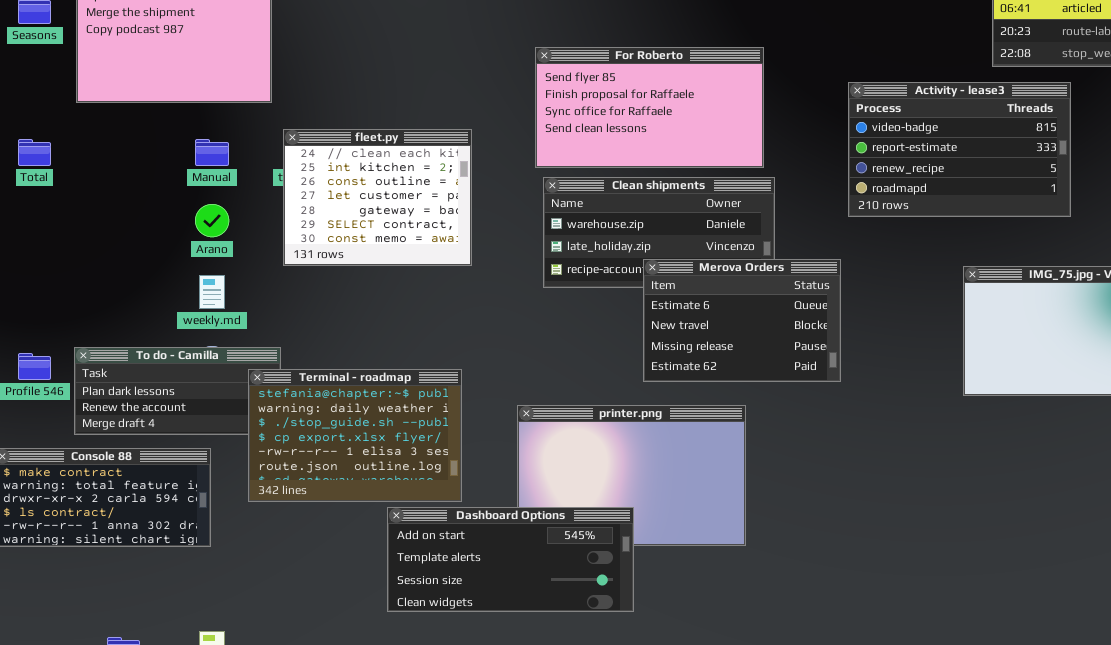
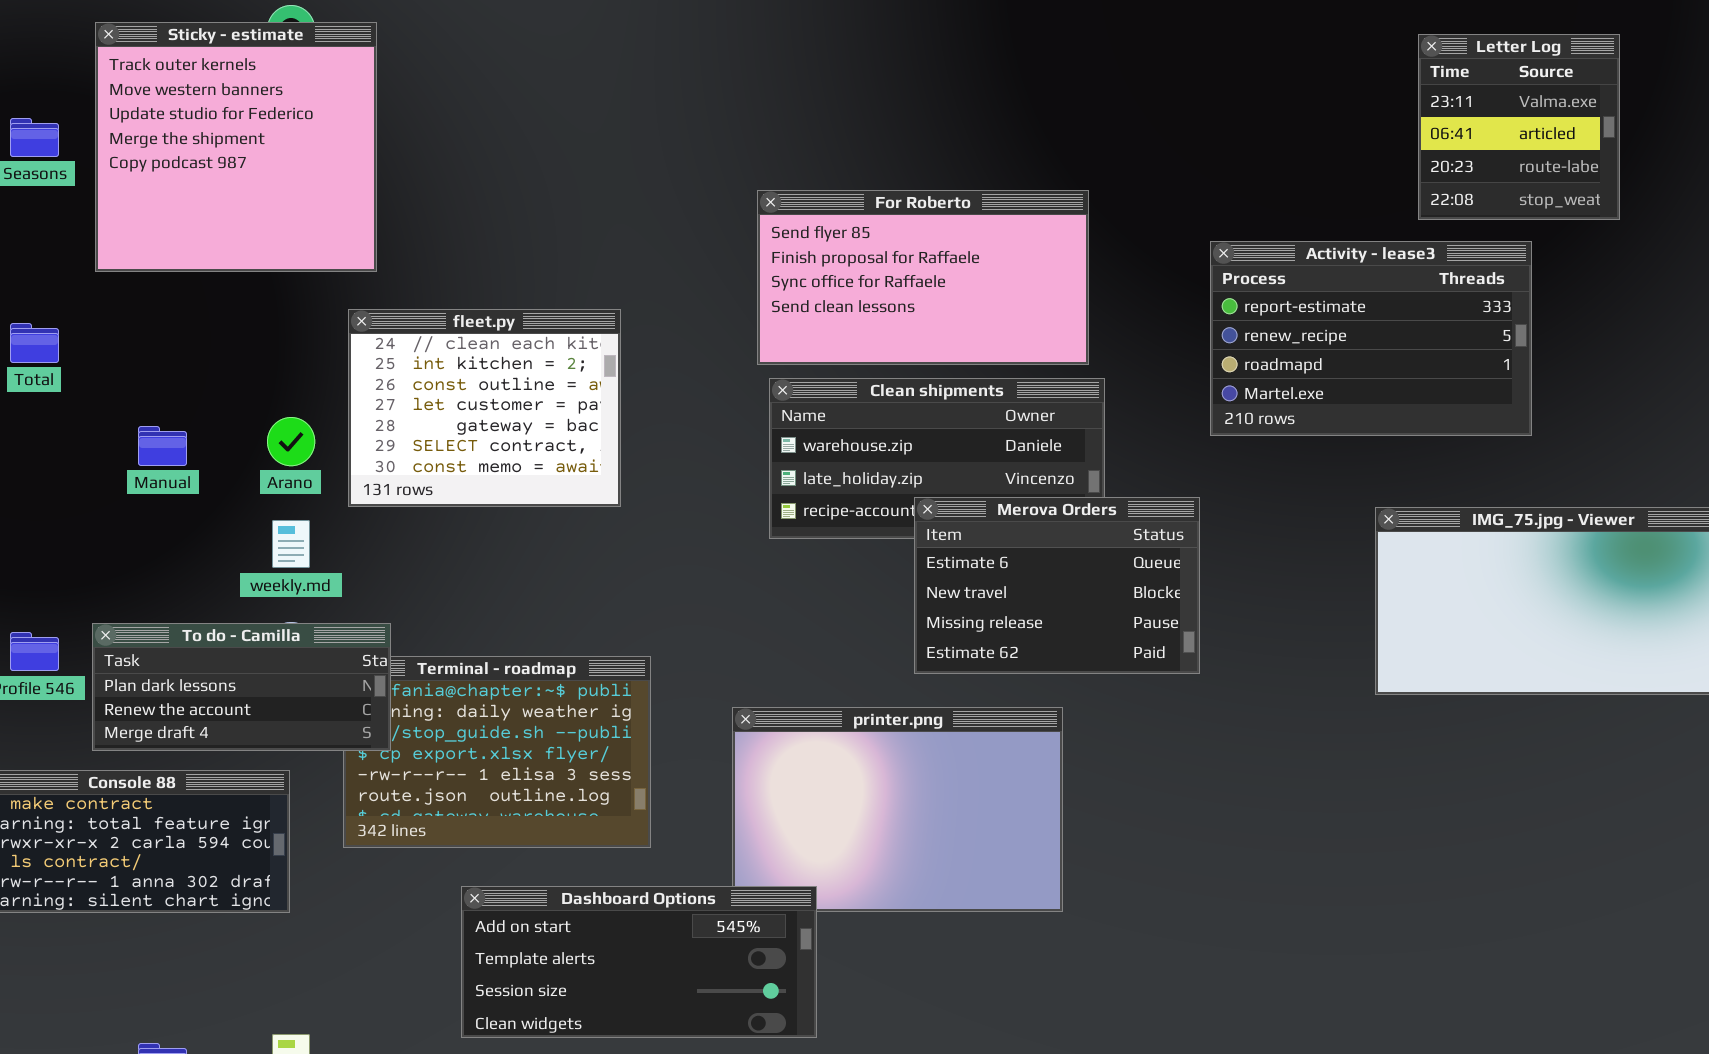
Activity - lease3: [848,82,1071,217] -> [1210,241,1532,436], scrolled down 1 row
fleet.py: [283,129,472,266] -> [348,309,621,507], moved
Manual: [195,139,229,166] -> [138,426,187,466], moved
To do - Camilla: [74,347,281,435] -> [92,623,391,751], raised
Dashboard Options: [387,507,634,612] -> [461,886,817,1038], moved

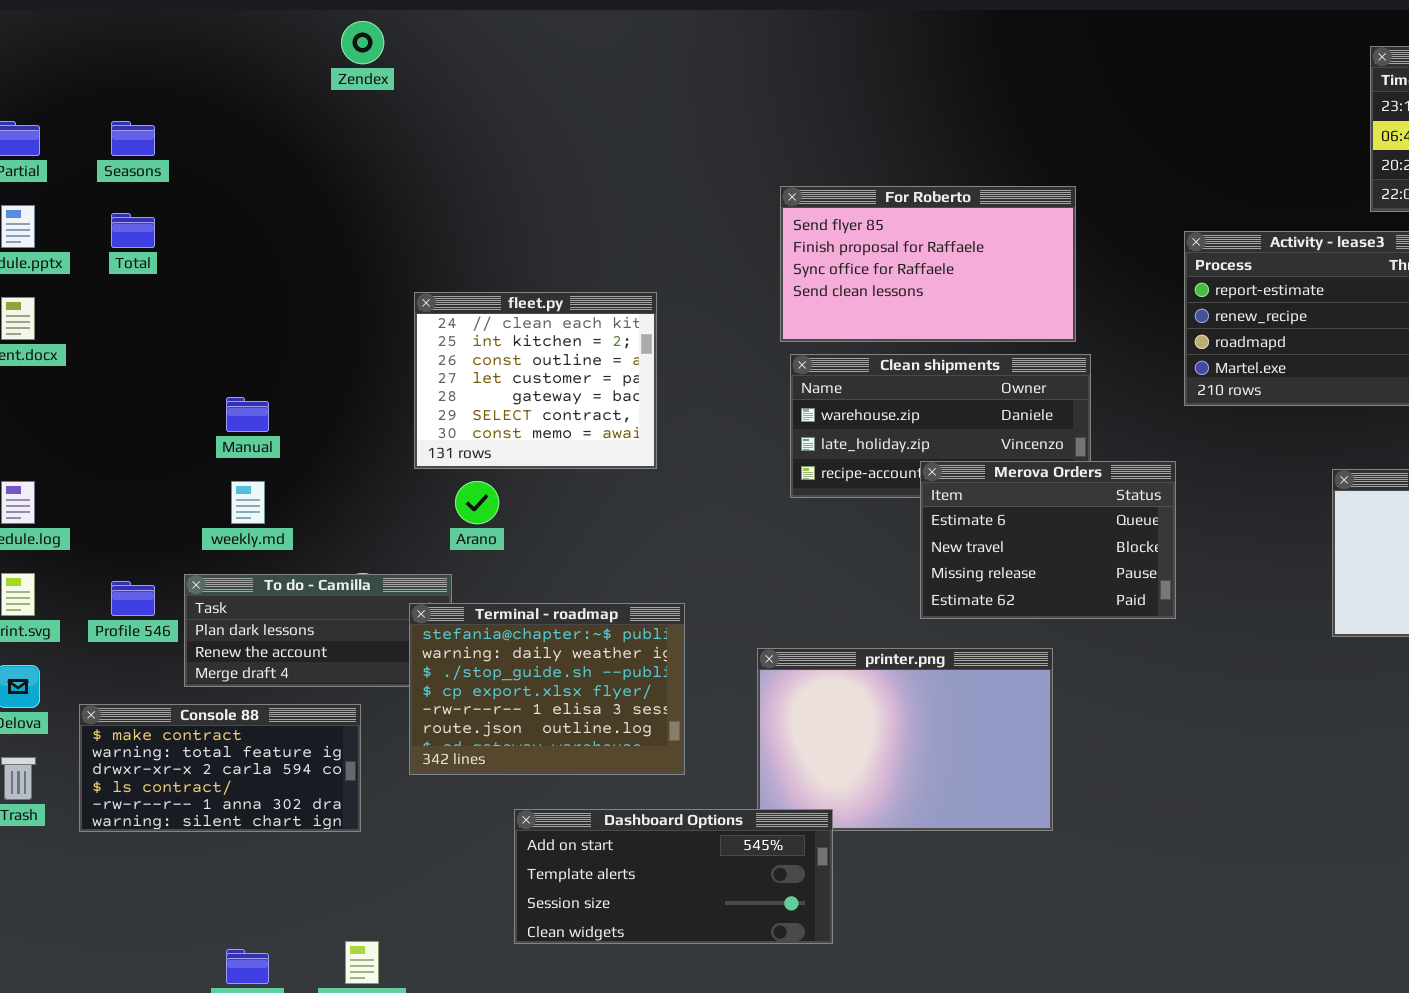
Sticky - estimate: [95,22,377,272] -> none, closed
Total: [10,323,59,363] -> [111,213,155,248], moved
Arano: [267,417,315,466] -> [455,481,499,524], moved
weekly.md: [272,520,310,568] -> [231,481,265,524], moved
Terminal - roadmap: [343,656,651,848] -> [409,603,685,775], raised

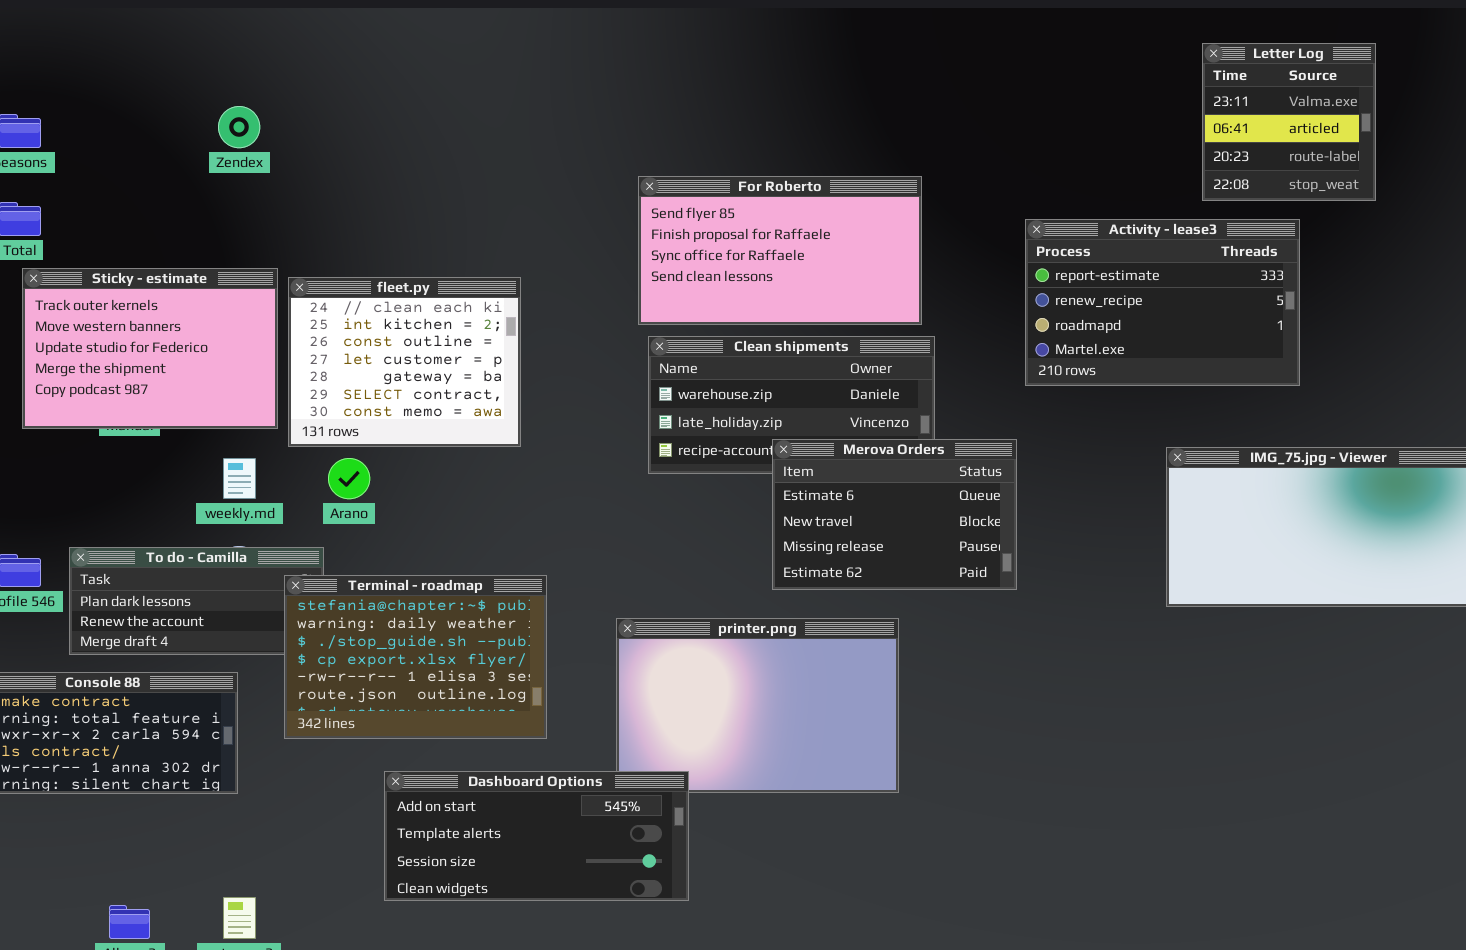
Zendex: [341,21,384,64] -> [218,106,260,148], moved
Sticky - estimate: none -> [22,268,278,429], opened
weekly.md: [231,481,265,524] -> [223,458,256,499], moved

